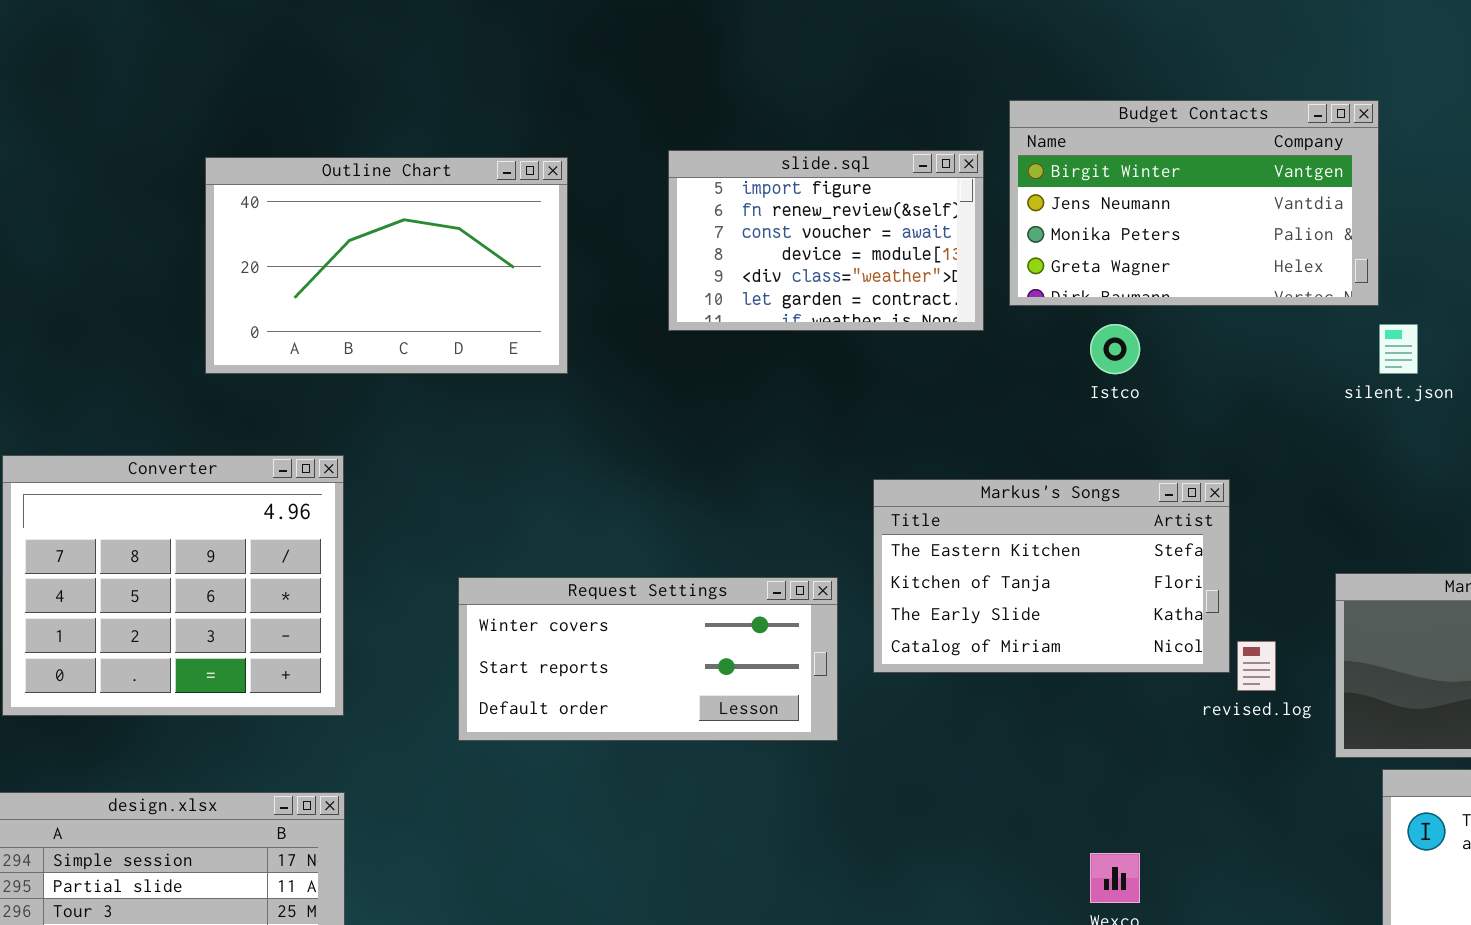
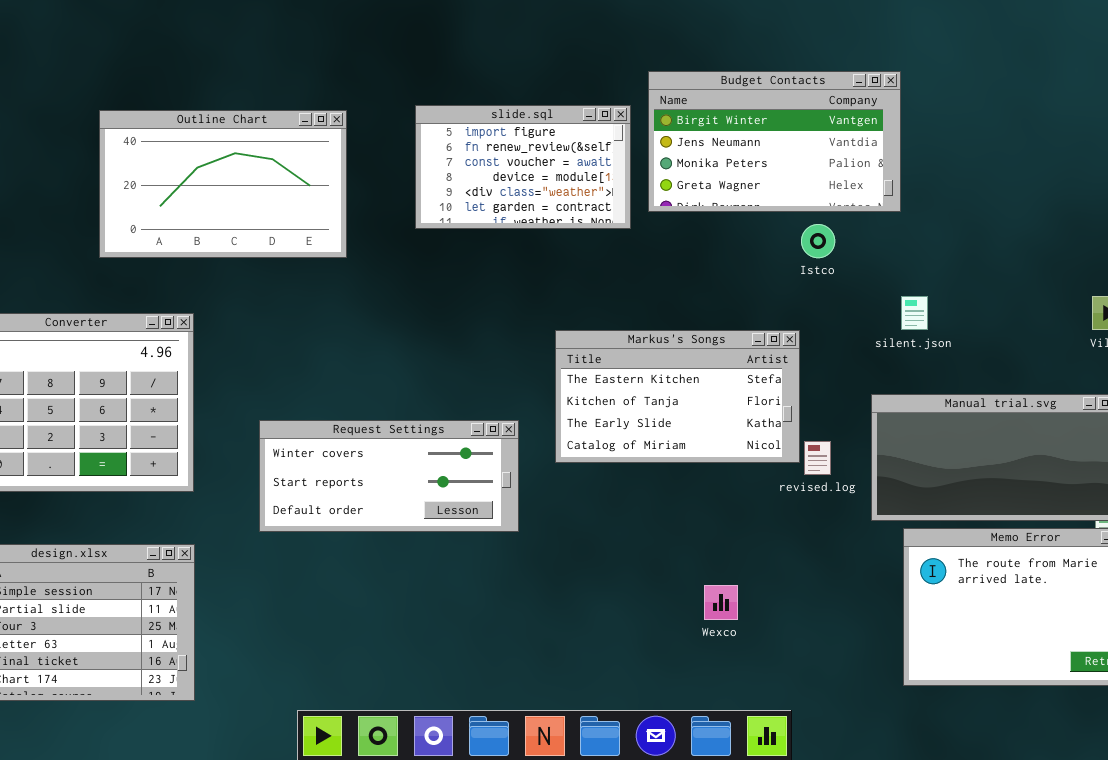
Istco: [1090,324,1140,374] -> [801,224,835,258], moved
silent.json: [1379,324,1418,374] -> [901,296,928,330], moved
Request Settings: [458,577,838,741] -> [259,420,519,532], moved

